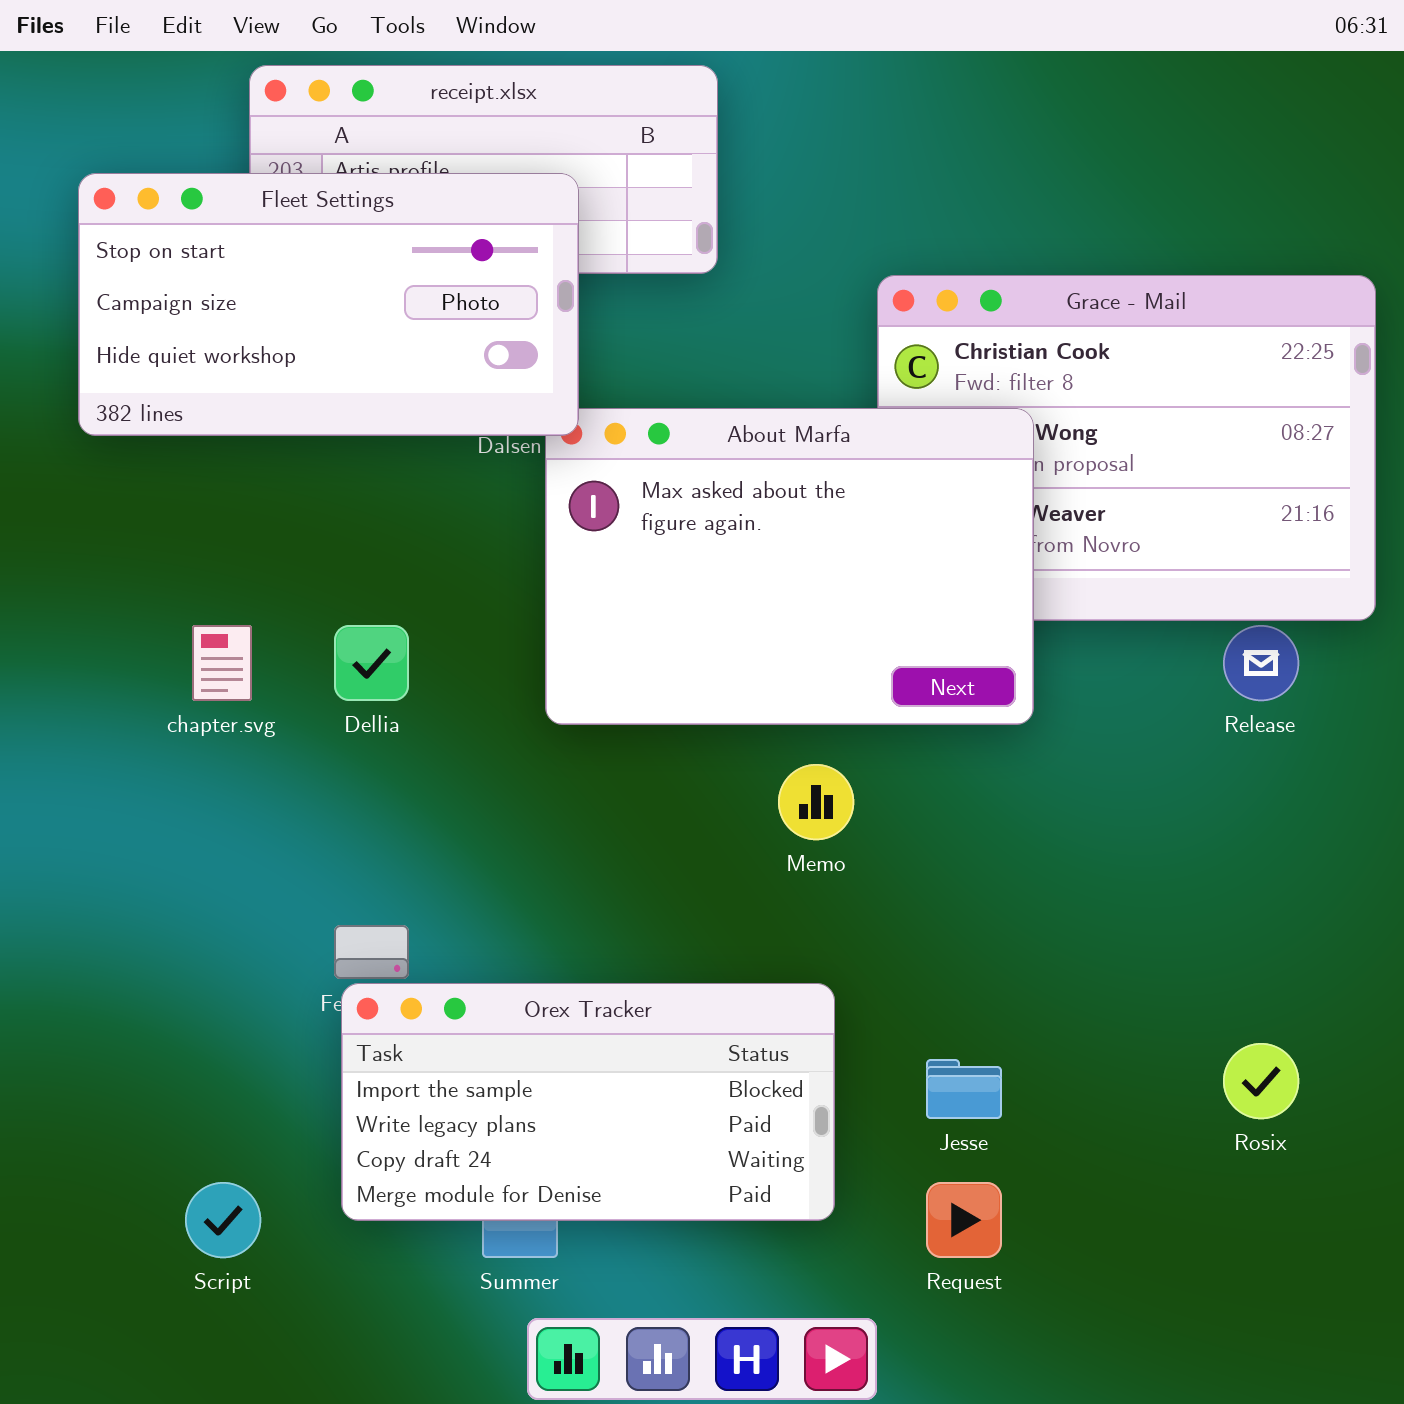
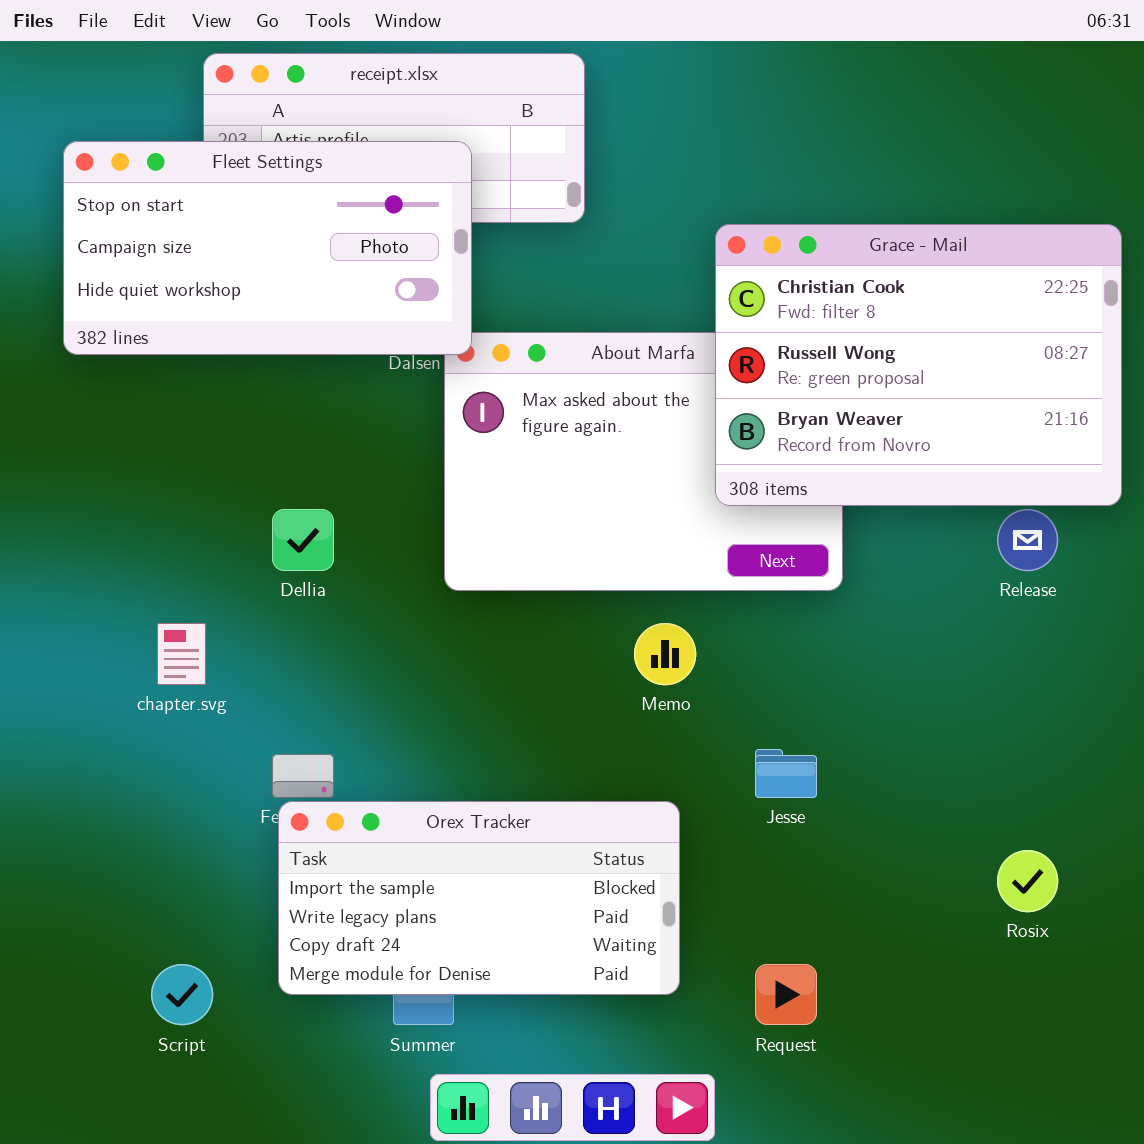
Grace - Mail: [877,275,1376,621] -> [715,224,1122,506], raised
chapter.svg: [192,625,252,701] -> [157,623,206,685], moved
Jesse: [926,1059,1002,1119] -> [755,749,817,798], moved

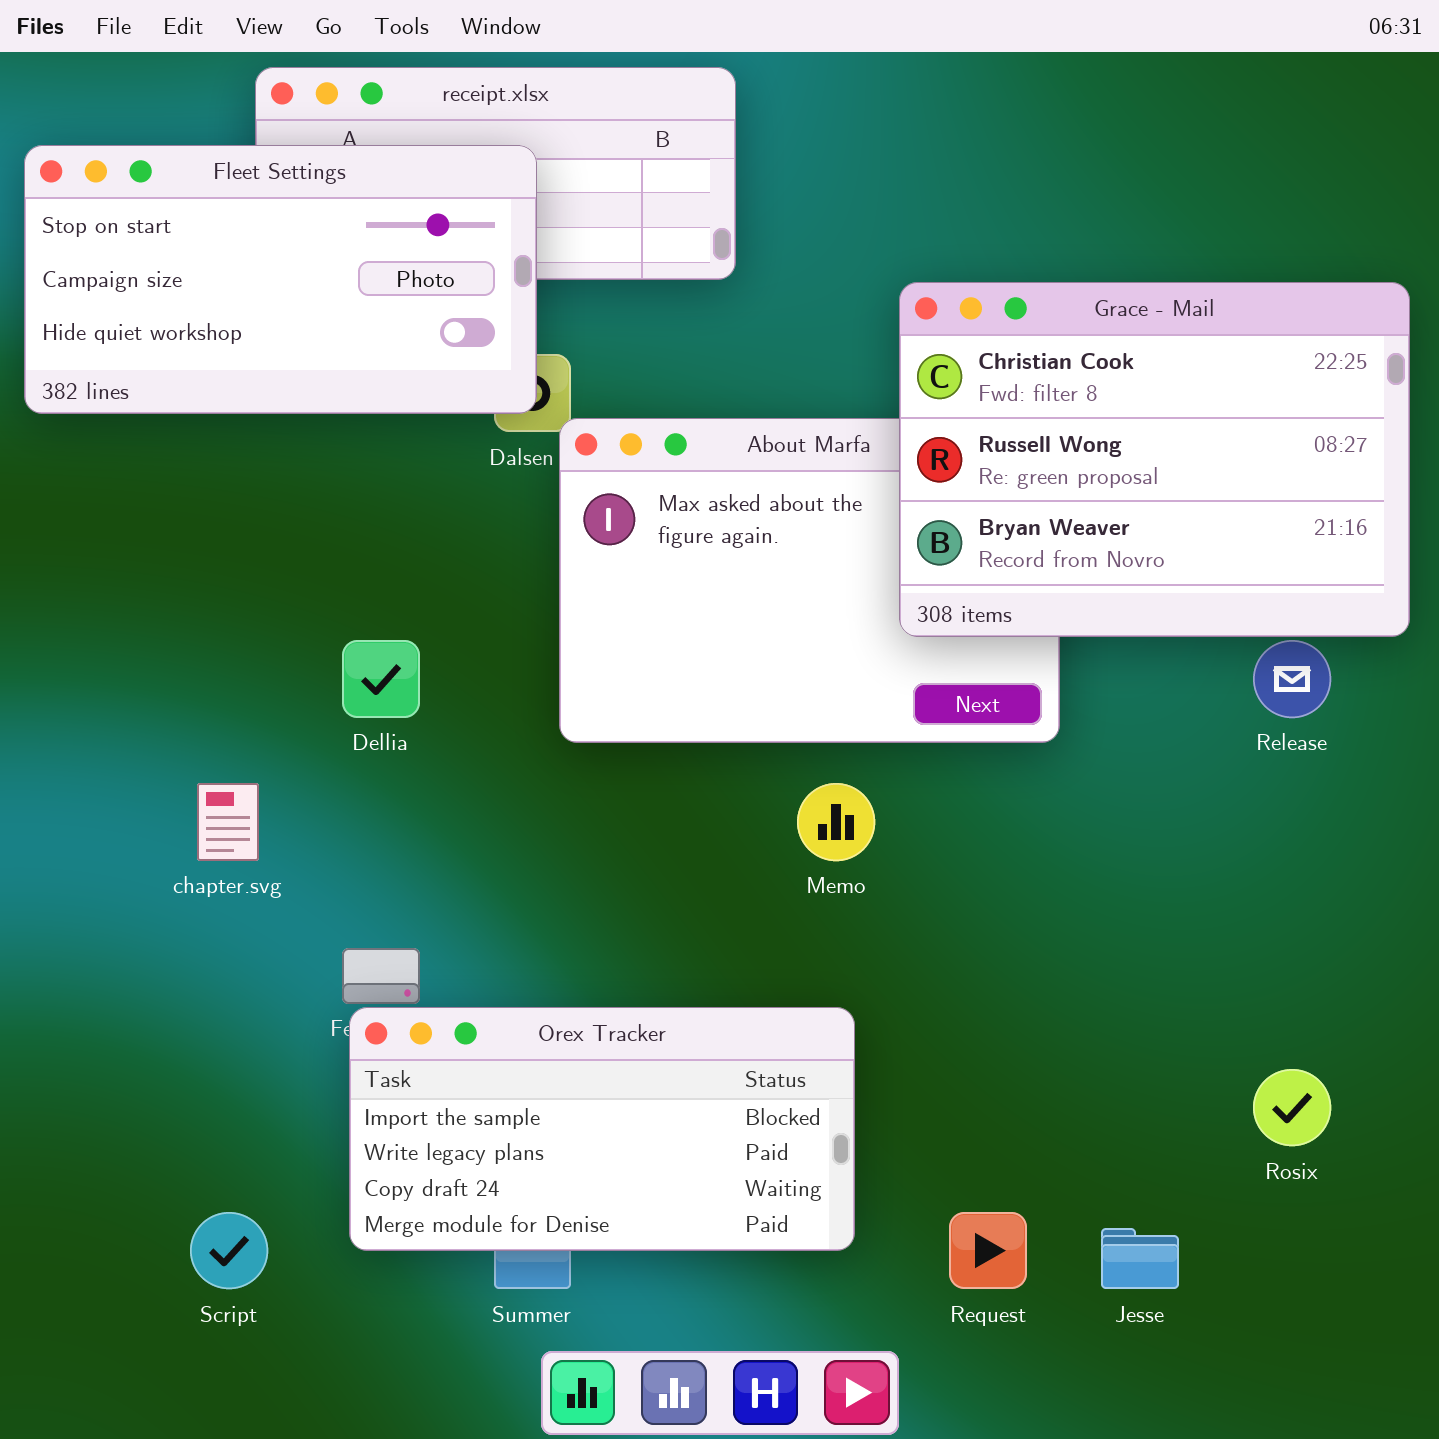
Fleet Settings: [63,141,472,355] -> [24,145,537,414], moved
Jesse: [755,749,817,798] -> [1101,1228,1179,1289], moved

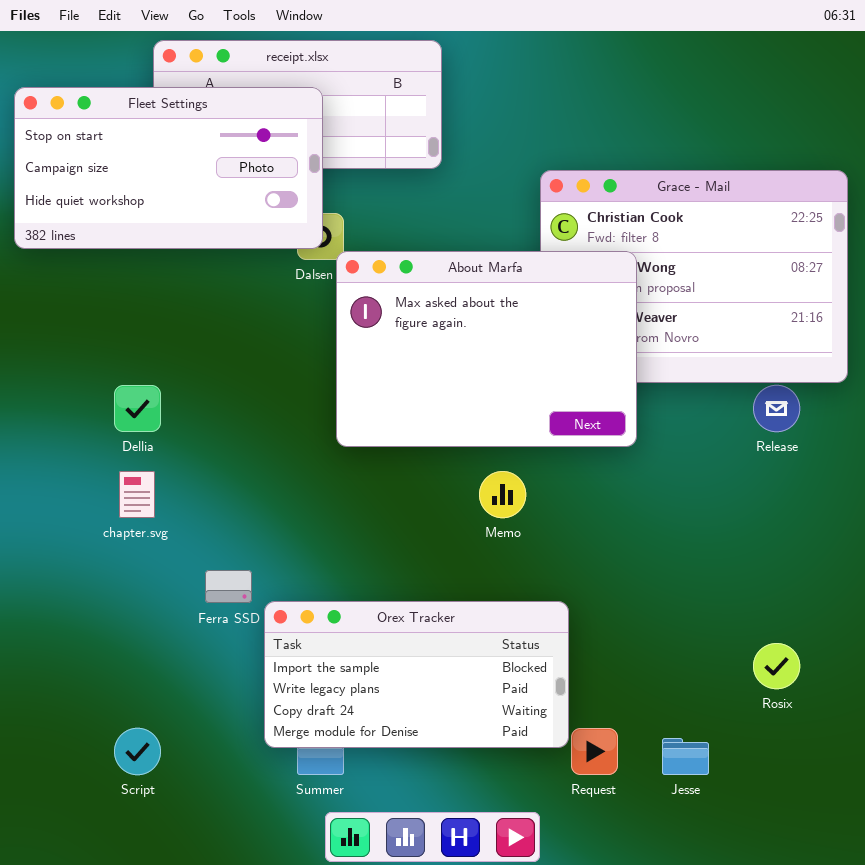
About Marfa: [559,418,1060,743] -> [336,251,637,447], raised
Dellia: [342,640,420,718] -> [114,385,161,432], moved
Orex Tracker: [349,1007,855,1251] -> [264,601,569,748], moved

